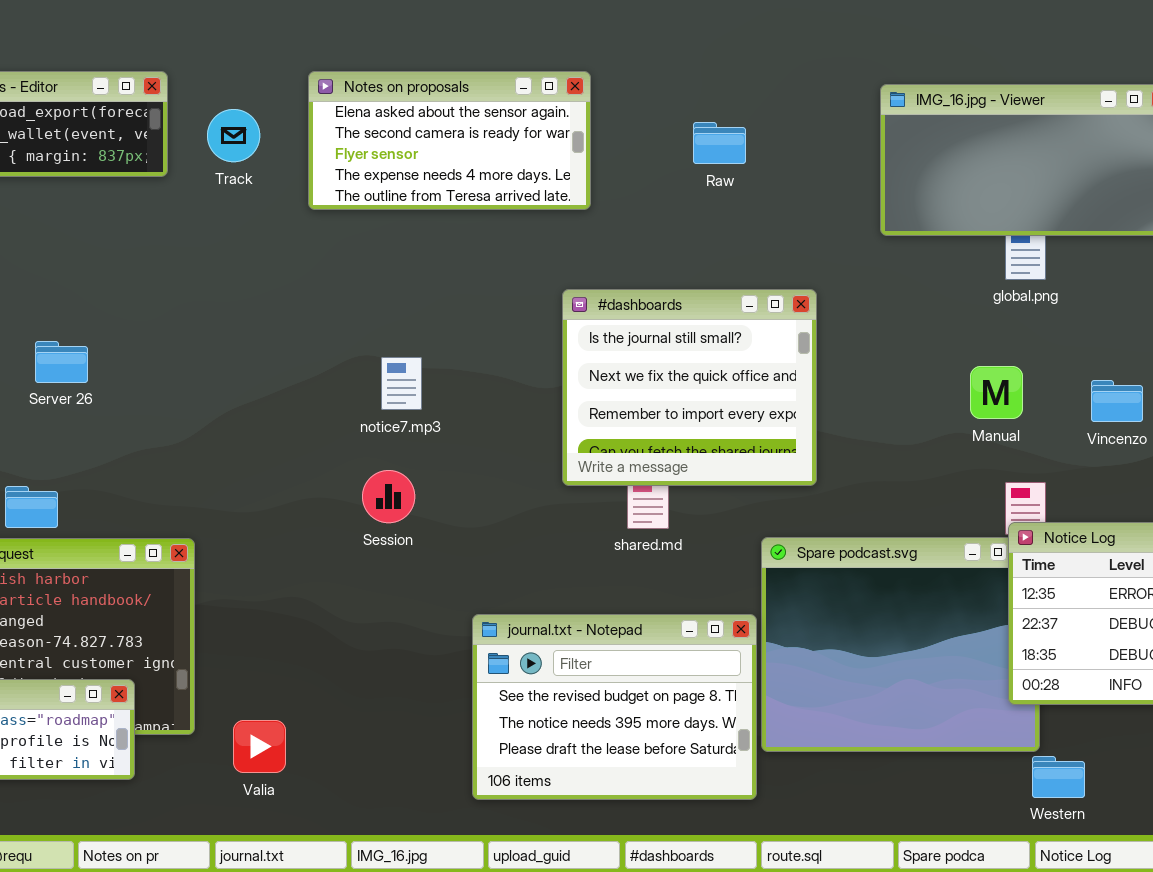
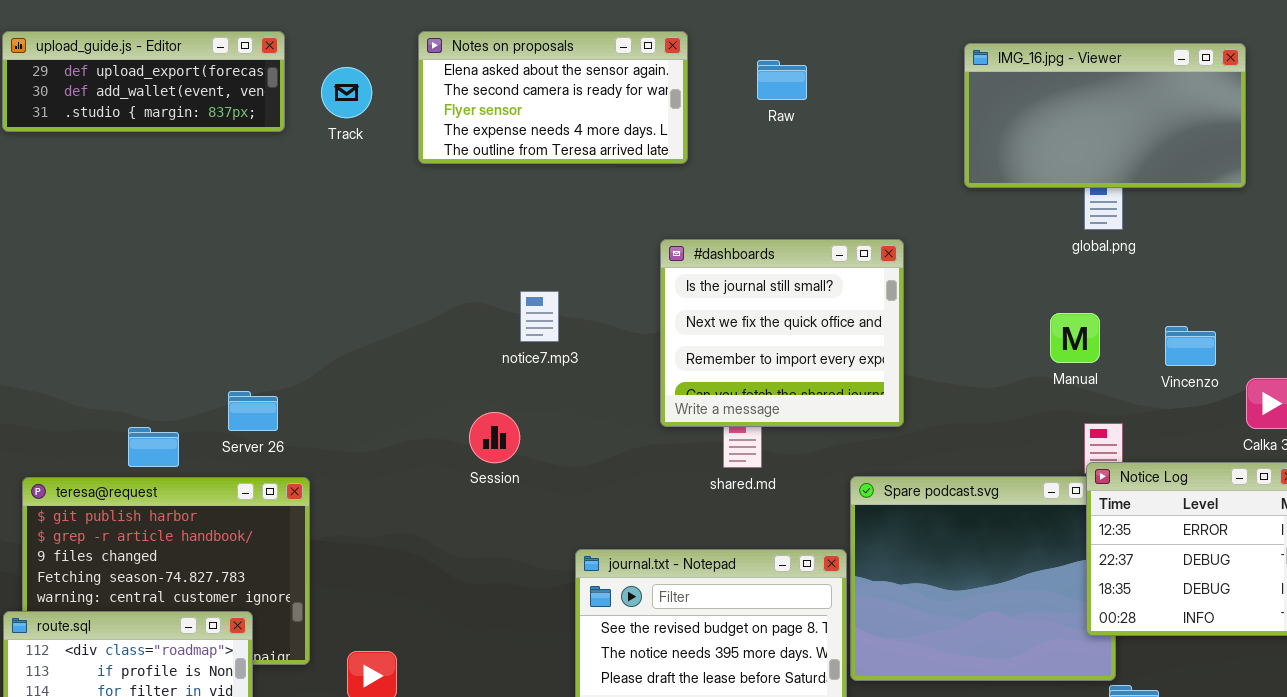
Raw: [693,122,746,164] -> [757,60,807,100], moved
Server 26: [35,341,88,383] -> [228,391,278,431], moved
notice7.mp3: [381,357,422,410] -> [520,291,559,342], moved

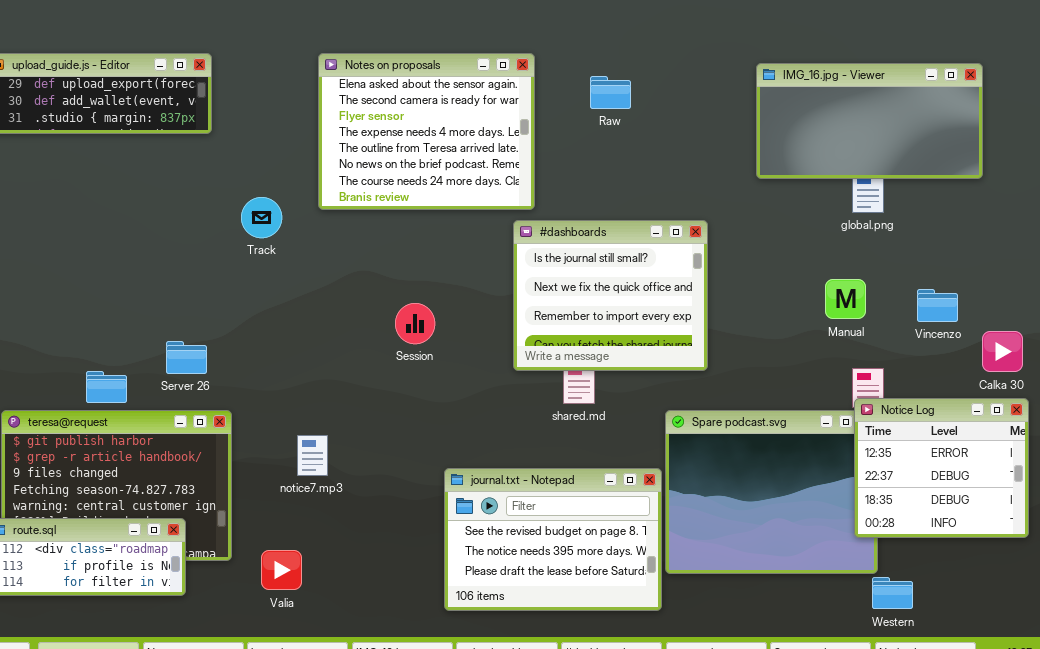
Notes on proposals: [418,31,688,164] -> [318,53,535,210], resized
Track: [321,67,372,118] -> [241,197,282,238], moved
notice7.mp3: [520,291,559,342] -> [297,435,328,476], moved
Session: [469,412,520,463] -> [395,303,435,344], moved

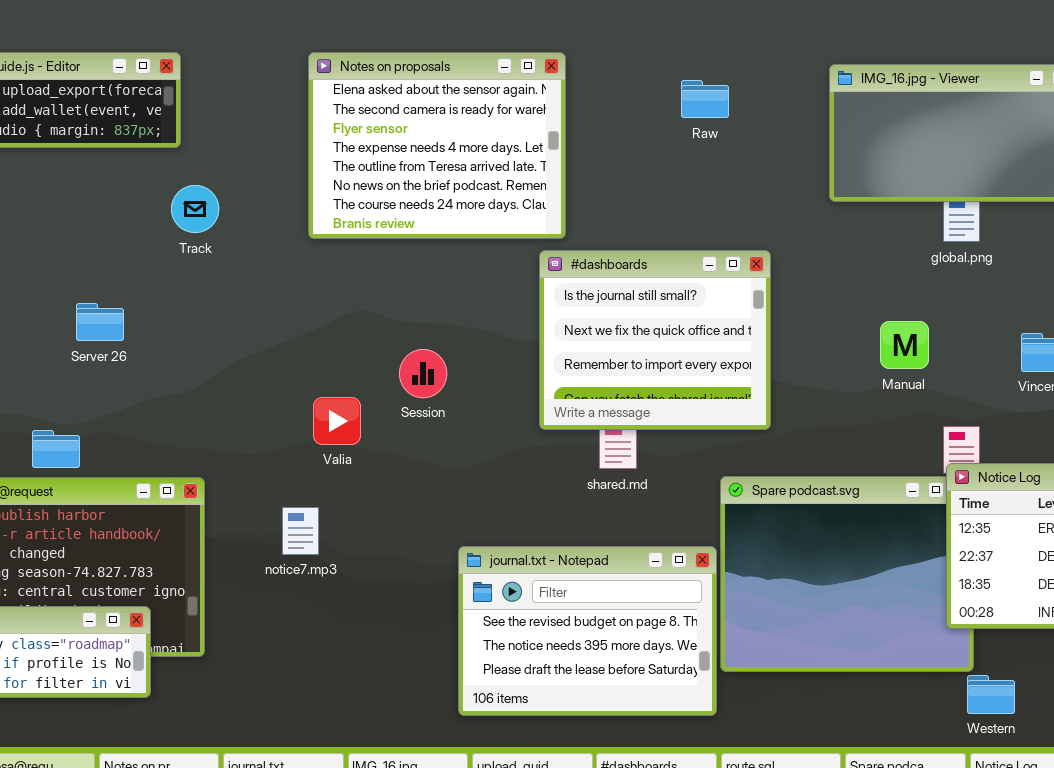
Raw: [590,76,631,109] -> [681,80,729,118], moved
Track: [241,197,282,238] -> [171,185,219,233], moved
Manual: [825,279,866,319] -> [880,321,929,369], moved
Server 26: [166,341,207,374] -> [76,303,124,341], moved
Valia: [261,550,302,590] -> [313,397,361,445], moved

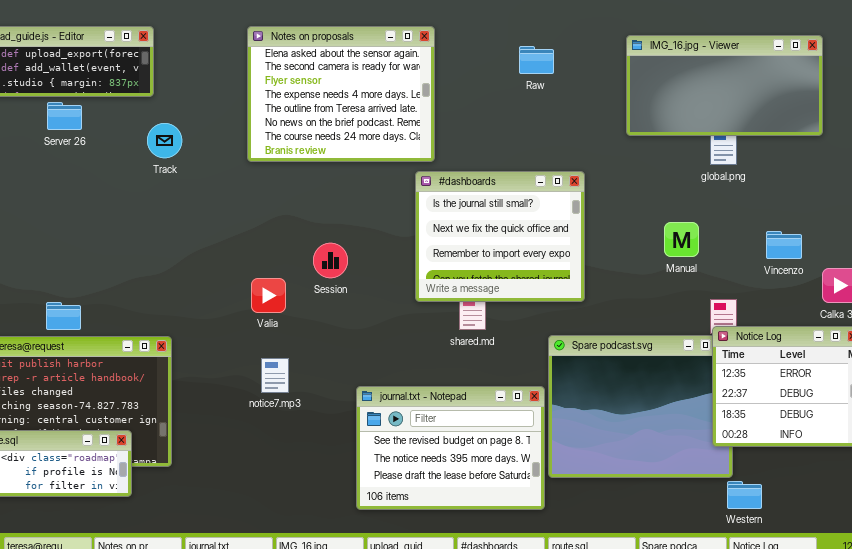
Server 26: [76,303,124,341] -> [47,102,82,130], moved
notice7.mp3: [282,507,319,555] -> [261,358,289,393], moved

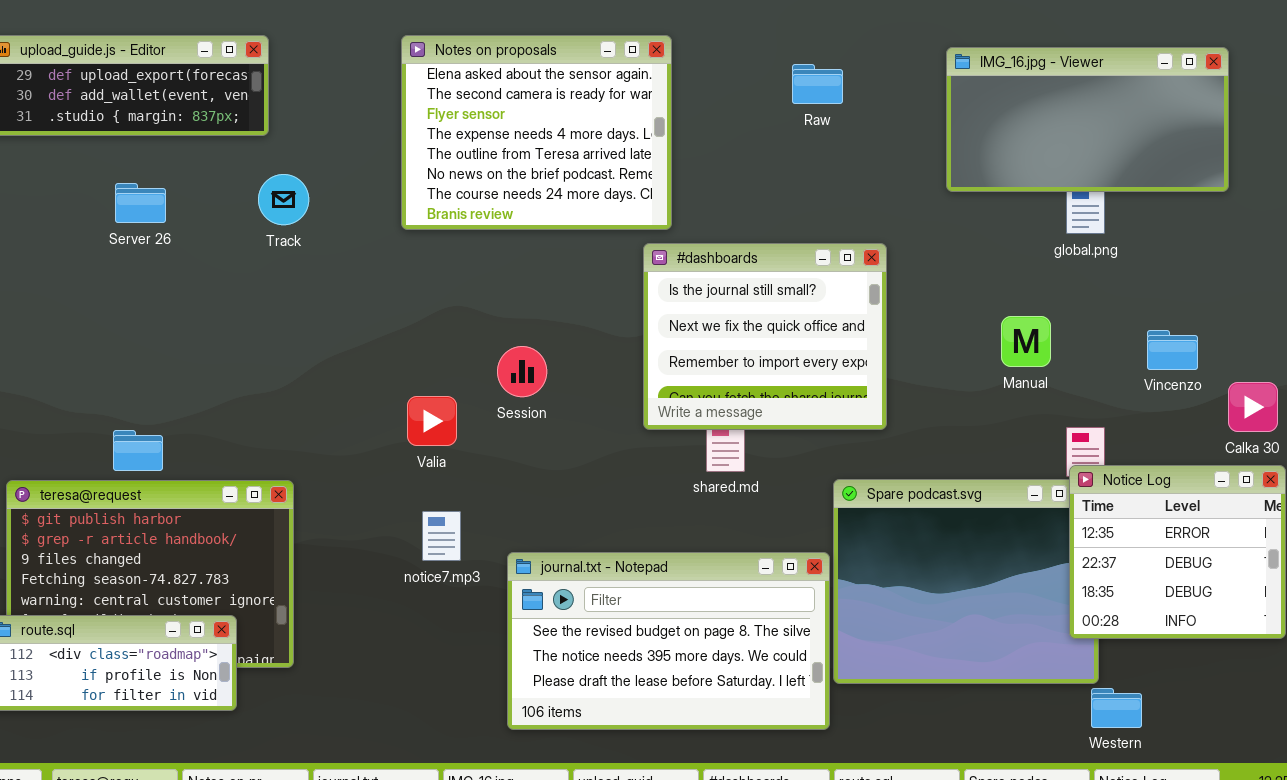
Server 26: [47,102,82,130] -> [115,183,166,223], moved
journal.txt - Notepad: [356,386,545,510] -> [507,552,830,730], resized

